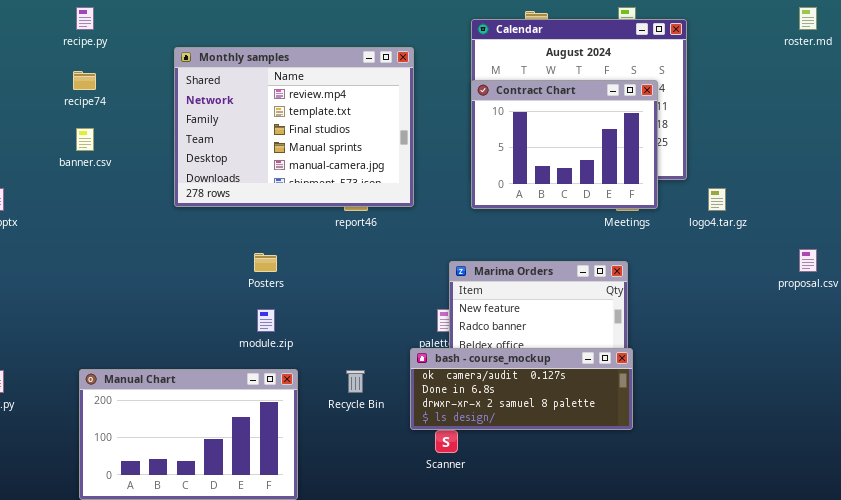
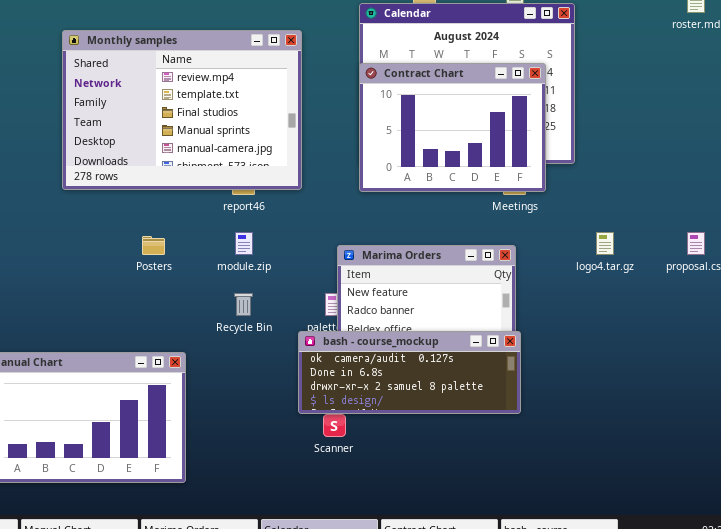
logo4.tar.gz: [708,188,726,211] -> [596,232,614,255], moved
module.zip: [257,309,275,332] -> [235,232,253,255], moved
Recycle Bin: [346,370,365,393] -> [234,293,253,316], moved

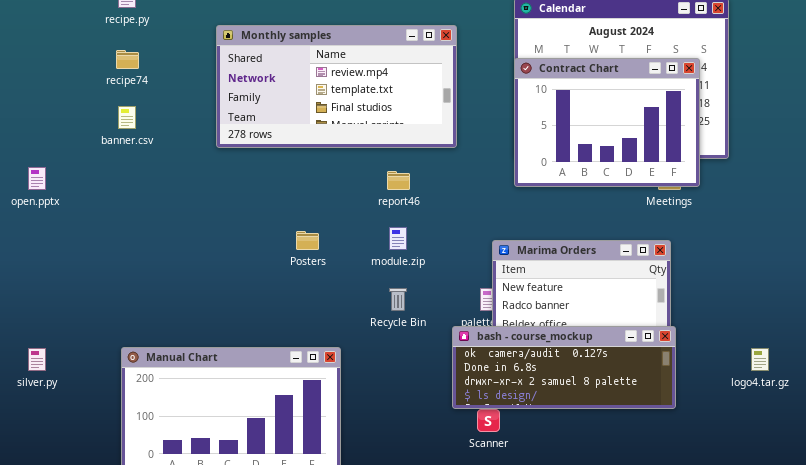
Monthly samples: [62,30,302,190] -> [216,25,457,148], resized
logo4.tar.gz: [596,232,614,255] -> [751,348,769,371], moved

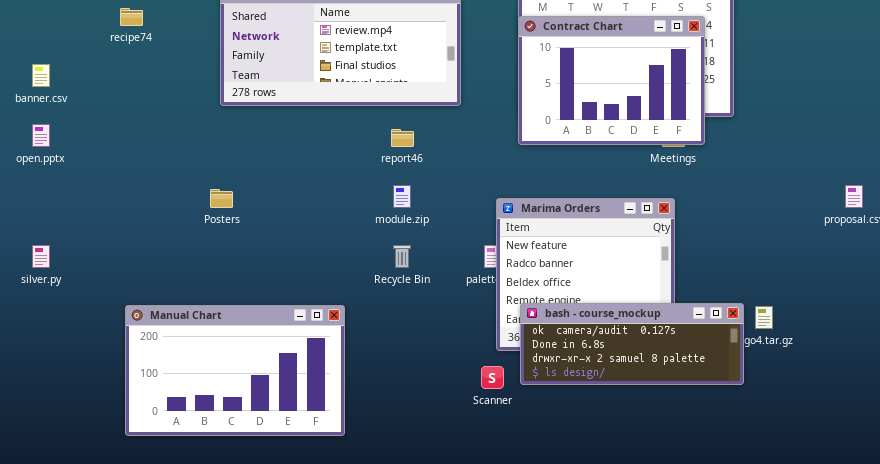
banner.csv: [118,106,136,129] -> [32,64,50,87], moved
Posters: [296,231,319,250] -> [210,189,233,208], moved
bash - course_mockup: [452,326,676,409] -> [520,303,744,385], moved
silver.py: [28,348,46,371] -> [32,245,50,268], moved

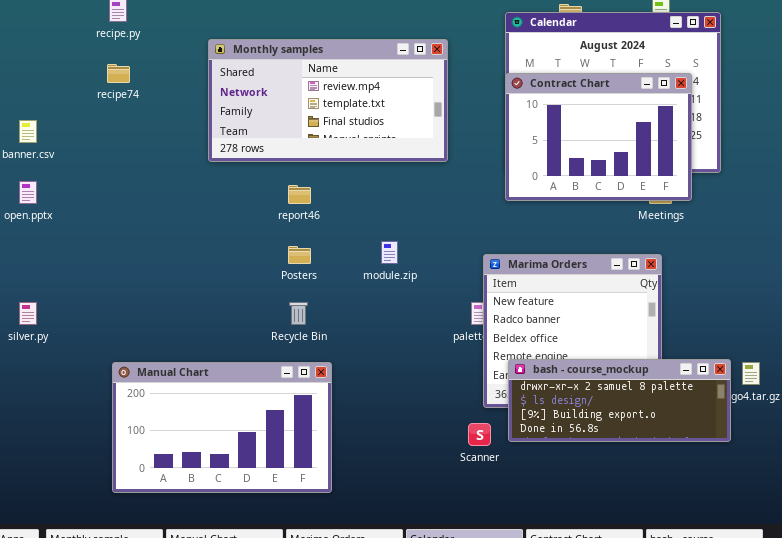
report46: [391,129,414,147] -> [288,185,311,204], moved
Posters: [210,189,233,208] -> [288,246,311,264], moved
Recycle Bin: [393,245,411,268] -> [289,302,308,325], moved
bash - course_mockup: [520,303,744,385] -> [508,359,731,442], scrolled down 2 rows

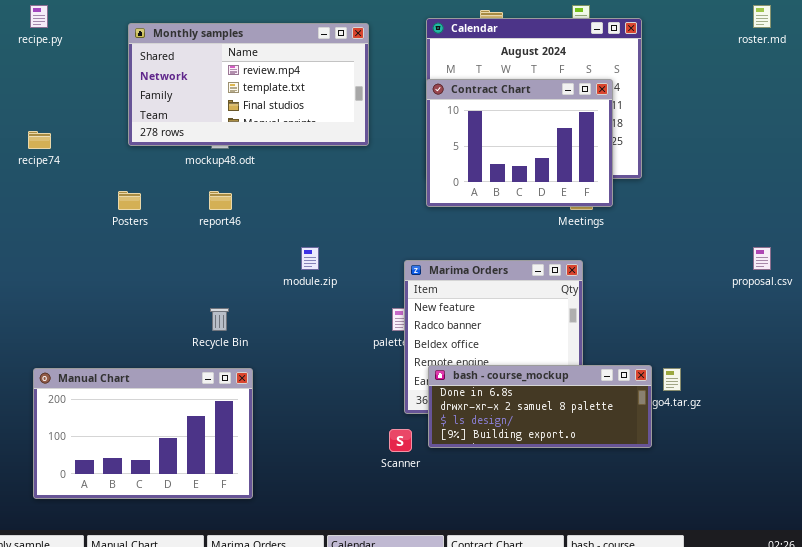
Monthly samples: [208,39,448,162] -> [128,23,369,146], moved
recipe74: [107,64,130,83] -> [28,131,51,149], moved
Posters: [288,246,311,264] -> [118,191,141,210], moved
bash - course_mockup: [508,359,731,442] -> [428,365,652,448], scrolled up 1 row

